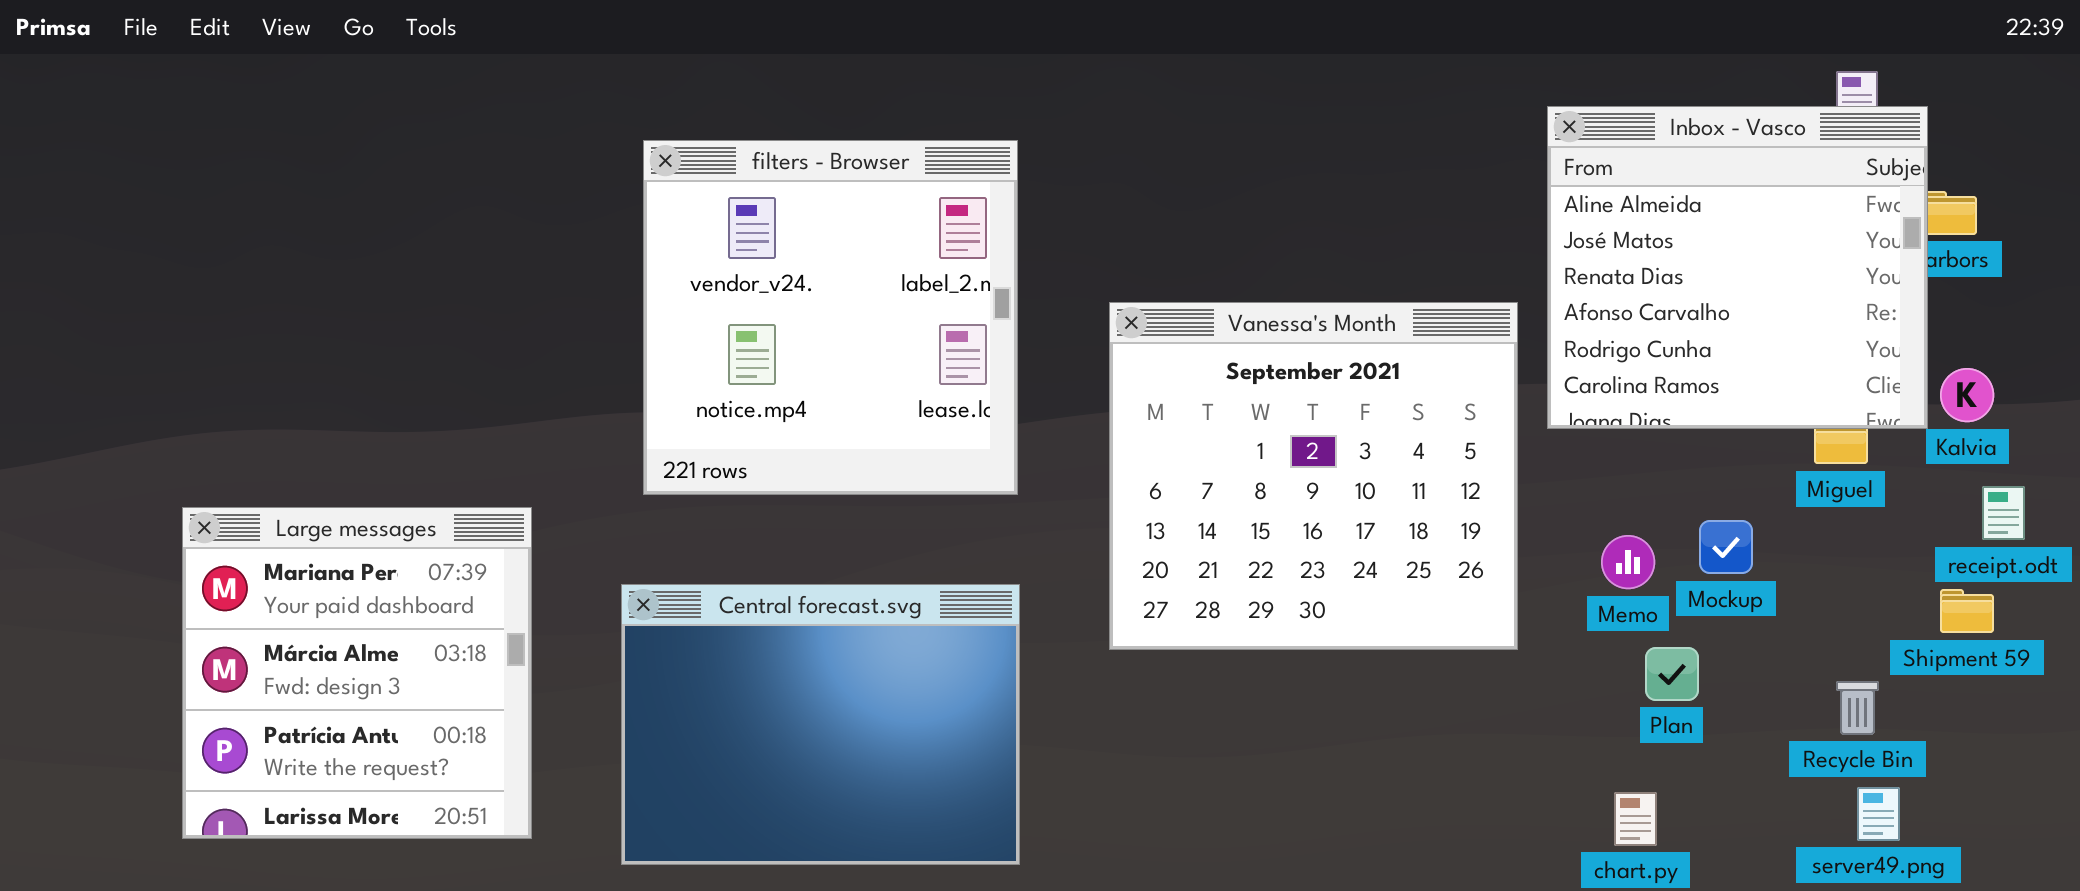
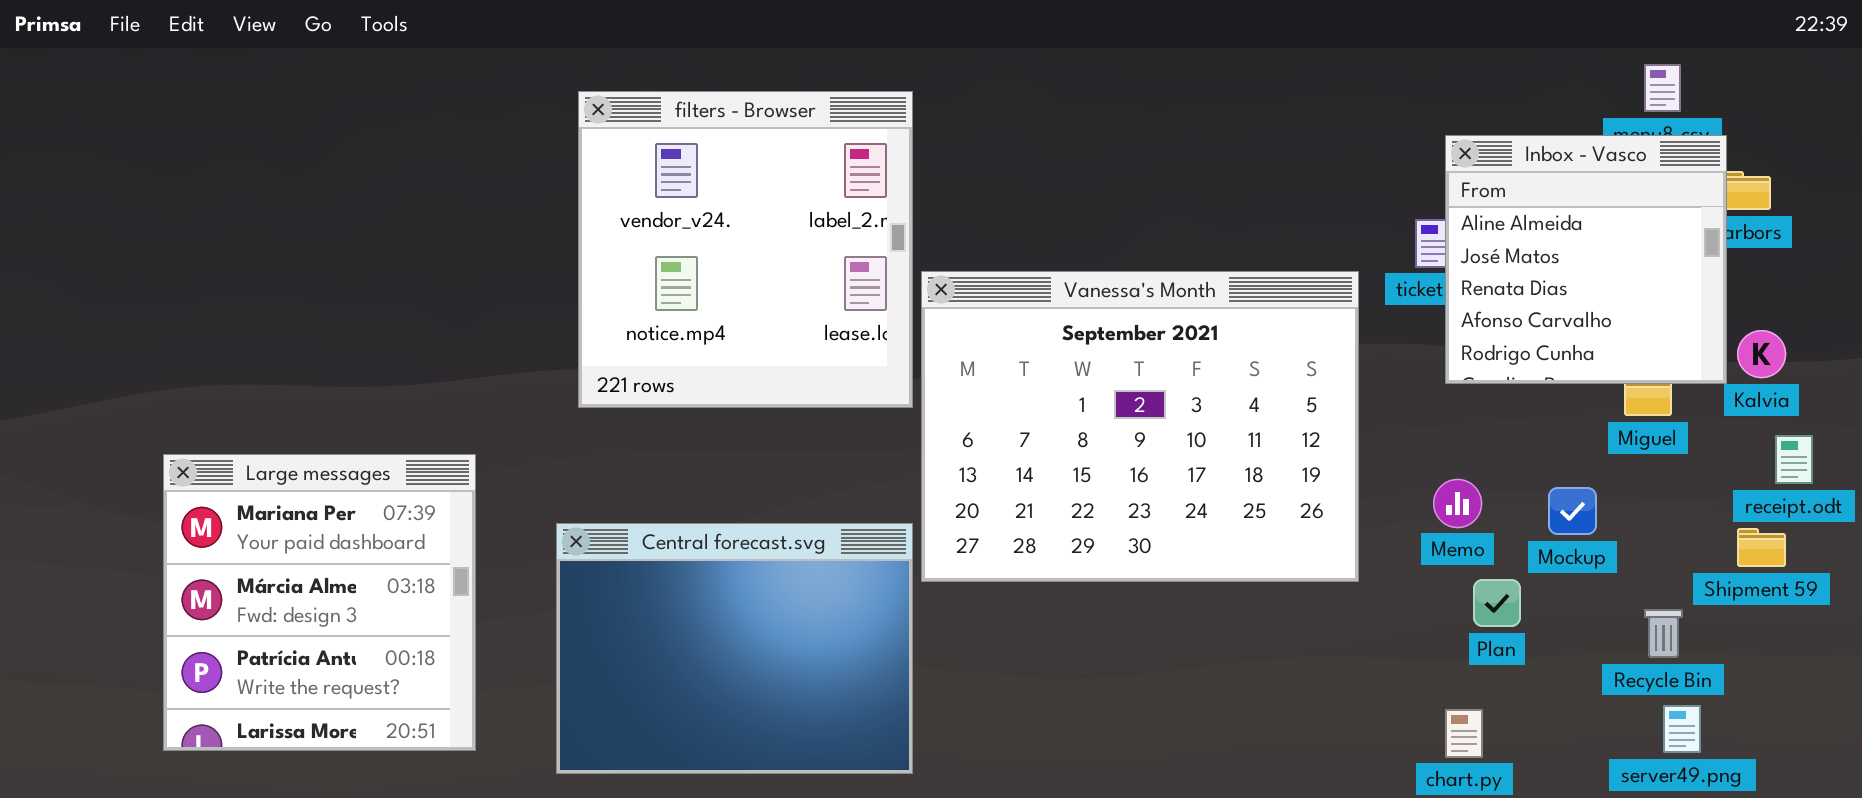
Inbox - Vasco: [1547,106,1928,429] -> [1445,135,1727,384], resized
filters - Browser: [643,140,1018,495] -> [578,91,913,408], moved
Vanessa's Month: [1109,302,1518,650] -> [921,271,1359,582], resized
Mockup: [1699,520,1753,574] -> [1548,487,1597,535], moved

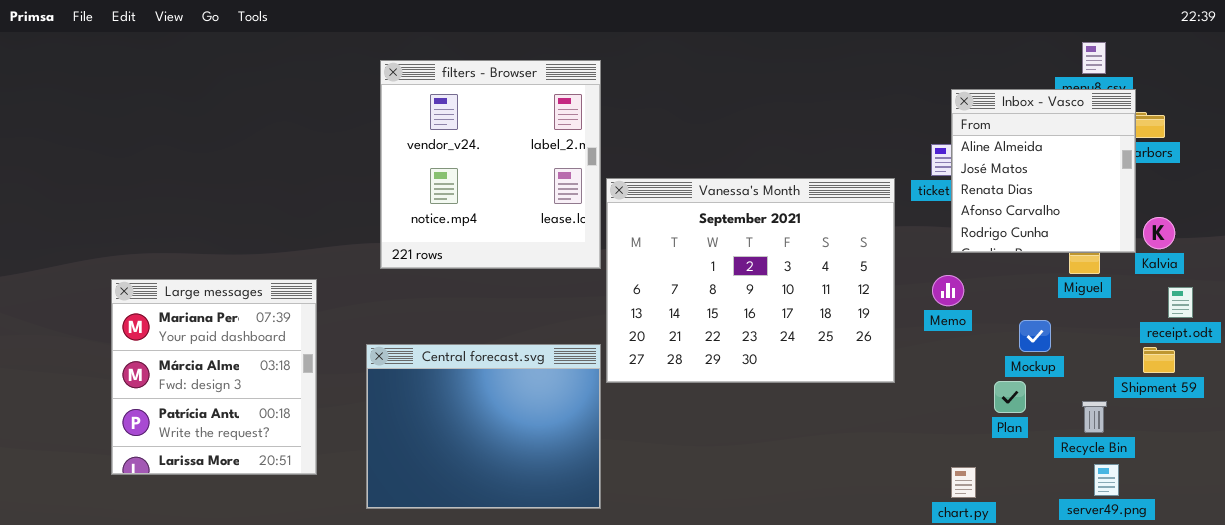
Large messages: [163,454,476,751] -> [111,279,317,475], moved
Memo: [1433,479,1482,528] -> [932,275,964,306], moved
Plan: [1473,579,1521,627] -> [994,381,1026,413], moved

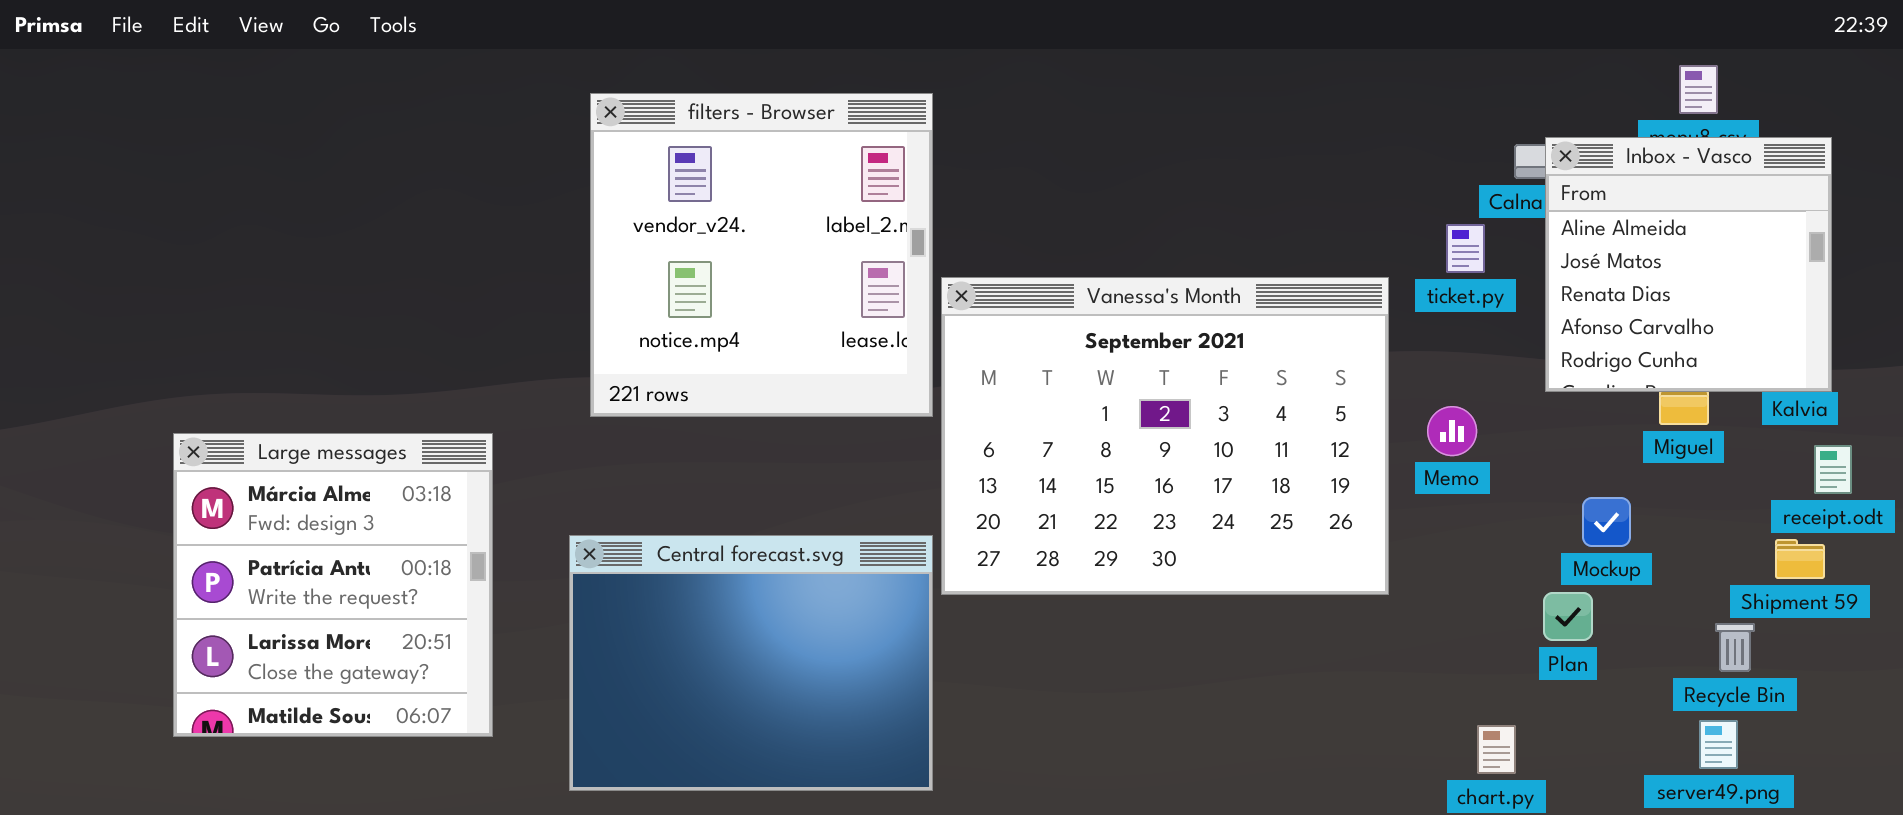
Inbox - Vasco: [951,89,1136,253] -> [1545,137,1832,392], moved
Memo: [932,275,964,306] -> [1427,406,1477,456], moved
Large messages: [111,279,317,475] -> [173,433,493,737], scrolled down 1 row
Recycle Bin: [1082,401,1107,433] -> [1715,623,1755,672], moved

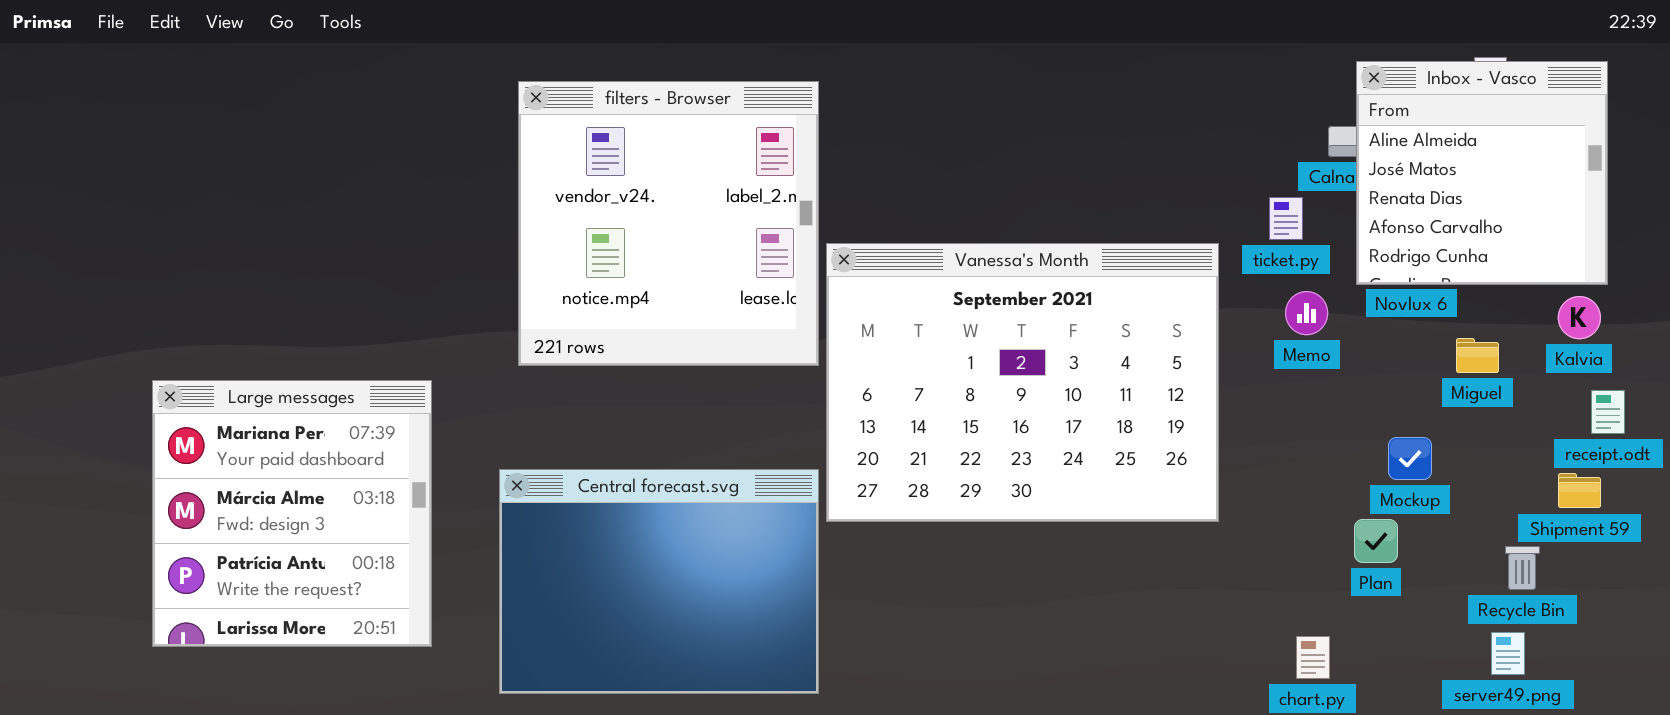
Inbox - Vasco: [1545,137,1832,392] -> [1356,61,1608,285], moved
Memo: [1427,406,1477,456] -> [1285,291,1328,335], moved
Large messages: [173,433,493,737] -> [152,380,432,647], scrolled up 1 row

